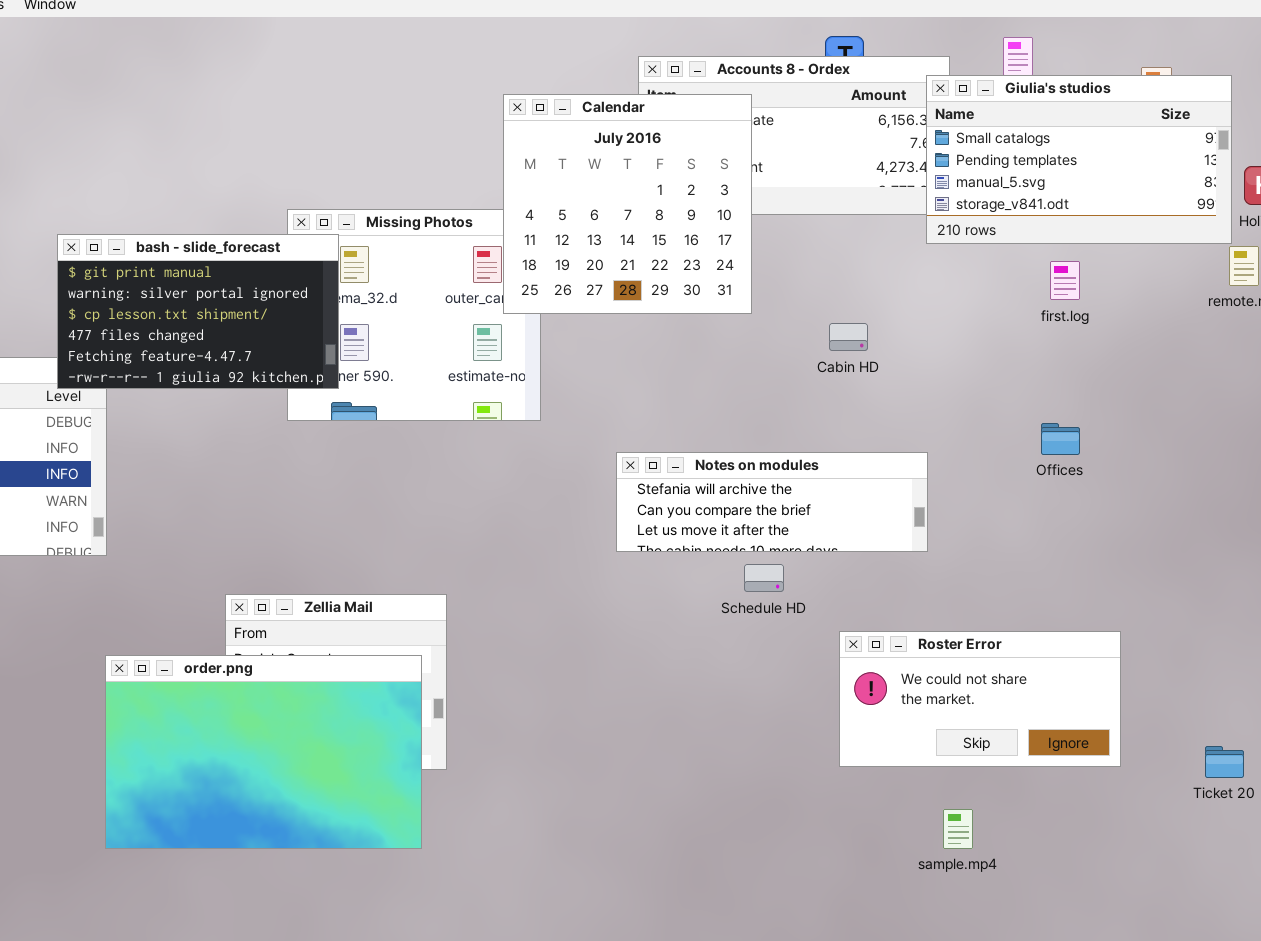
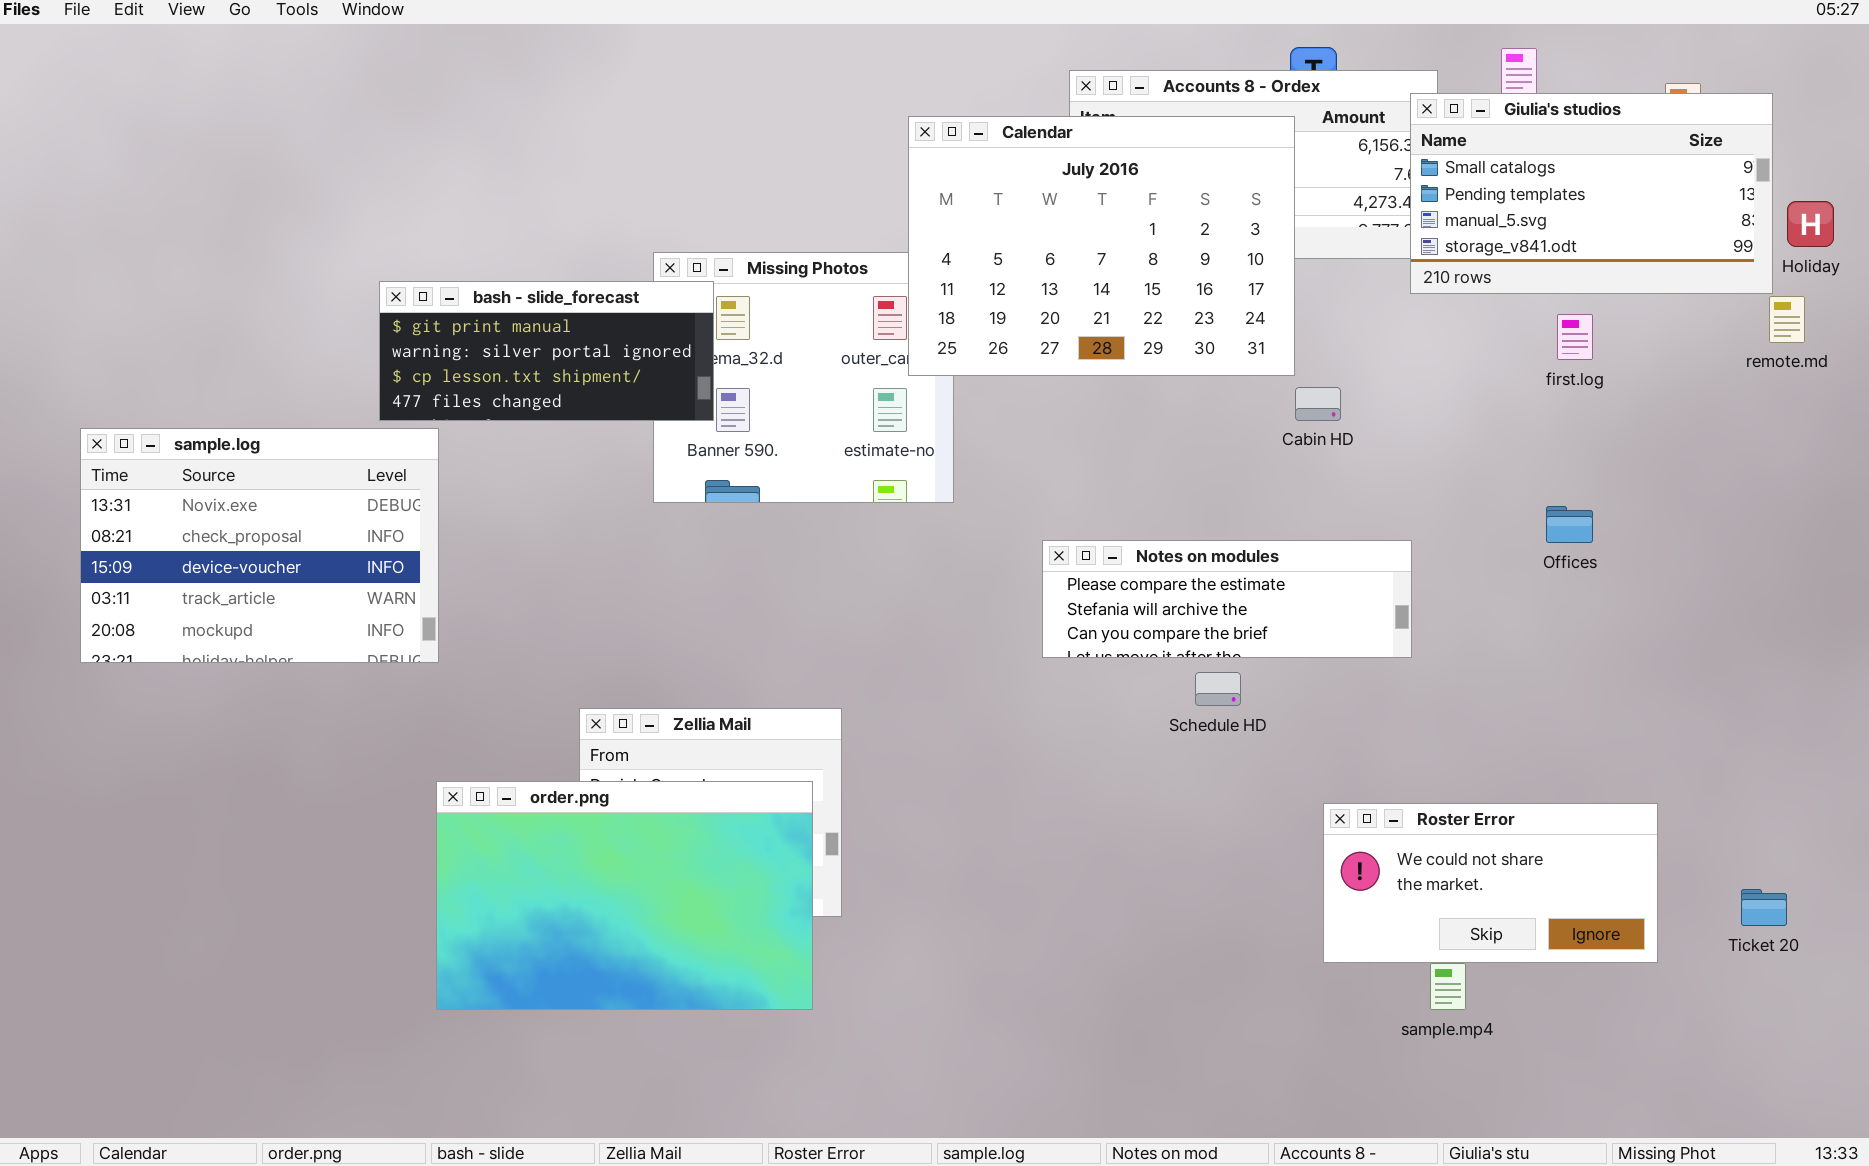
Calendar: [503,94,752,314] -> [908,116,1295,376], resized
bash - slide_forecast: [57,234,339,389] -> [379,281,714,421], resized
Notes on modules: [616,452,928,552] -> [1042,540,1412,658], scrolled up 1 row
Roster Error: [839,631,1121,767] -> [1323,803,1658,963], moved

